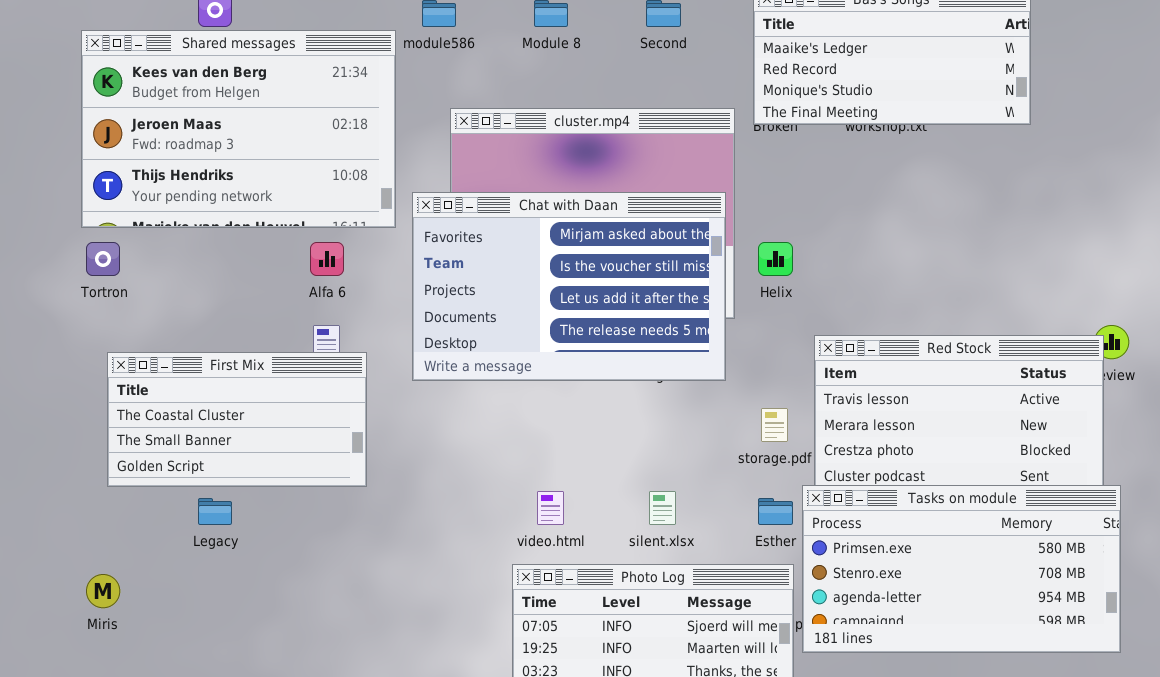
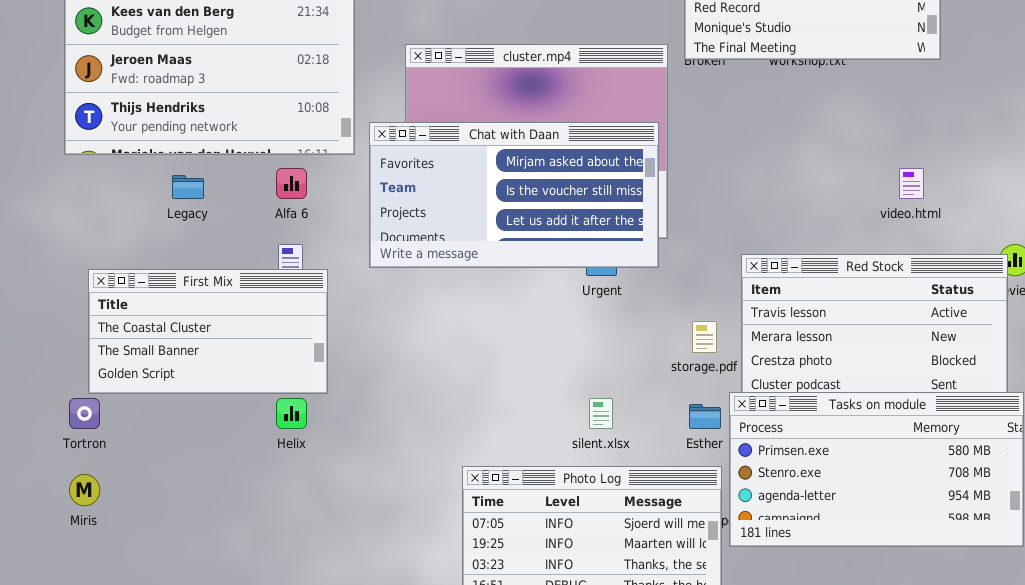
Chat with Daan: [412,192,726,381] -> [369,122,659,268], resized
Tortron: [86,242,120,276] -> [69,398,100,429], moved
Helix: [758,242,793,276] -> [276,398,307,429], moved
video.html: [537,491,564,525] -> [899,168,924,199], moved
Legacy: [198,498,232,525] -> [172,175,204,199], moved

